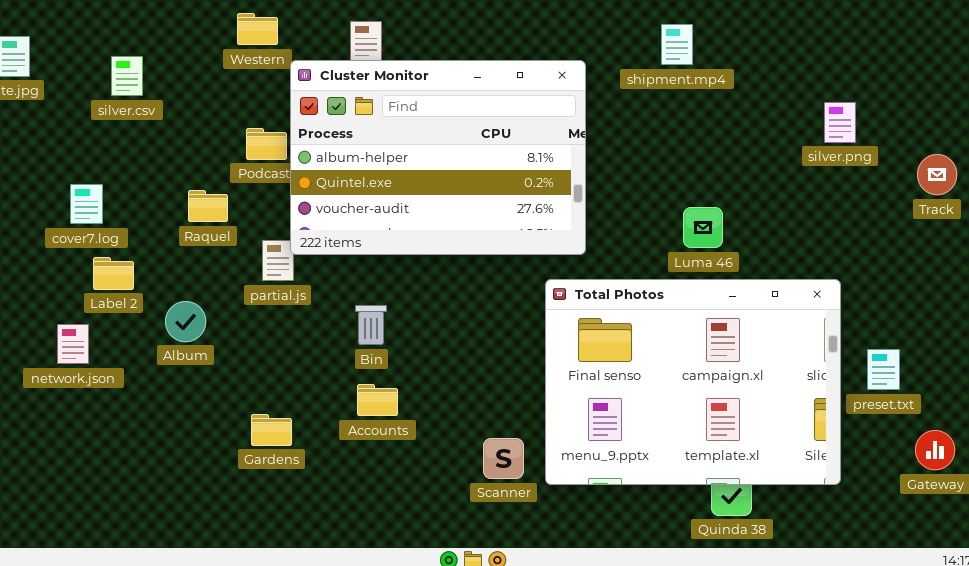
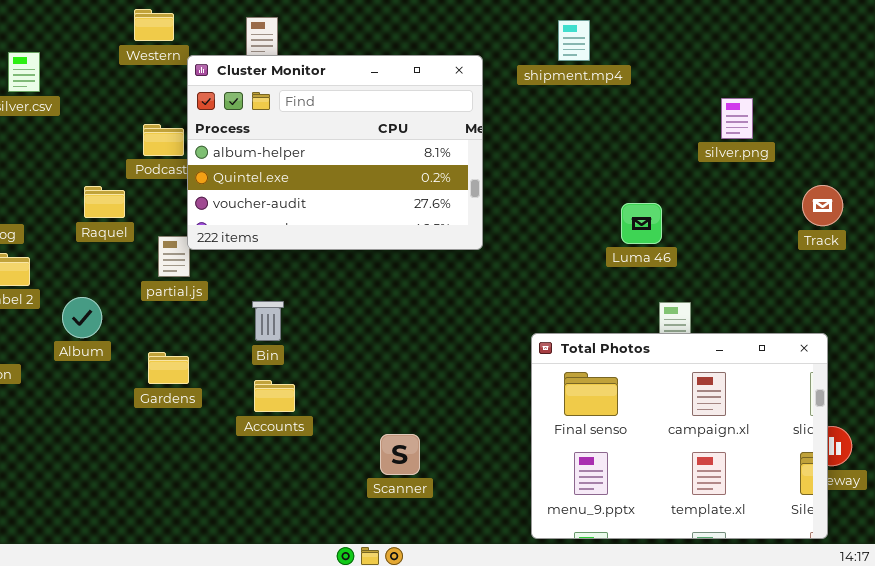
Track: [917,154,957,195] -> [802,185,843,226], moved
Luma 46: [683,207,723,248] -> [621,203,662,244], moved
Total Photos: [545,279,841,485] -> [531,333,828,539], moved
Gardens: [251,414,292,446] -> [148,352,189,384], moved

